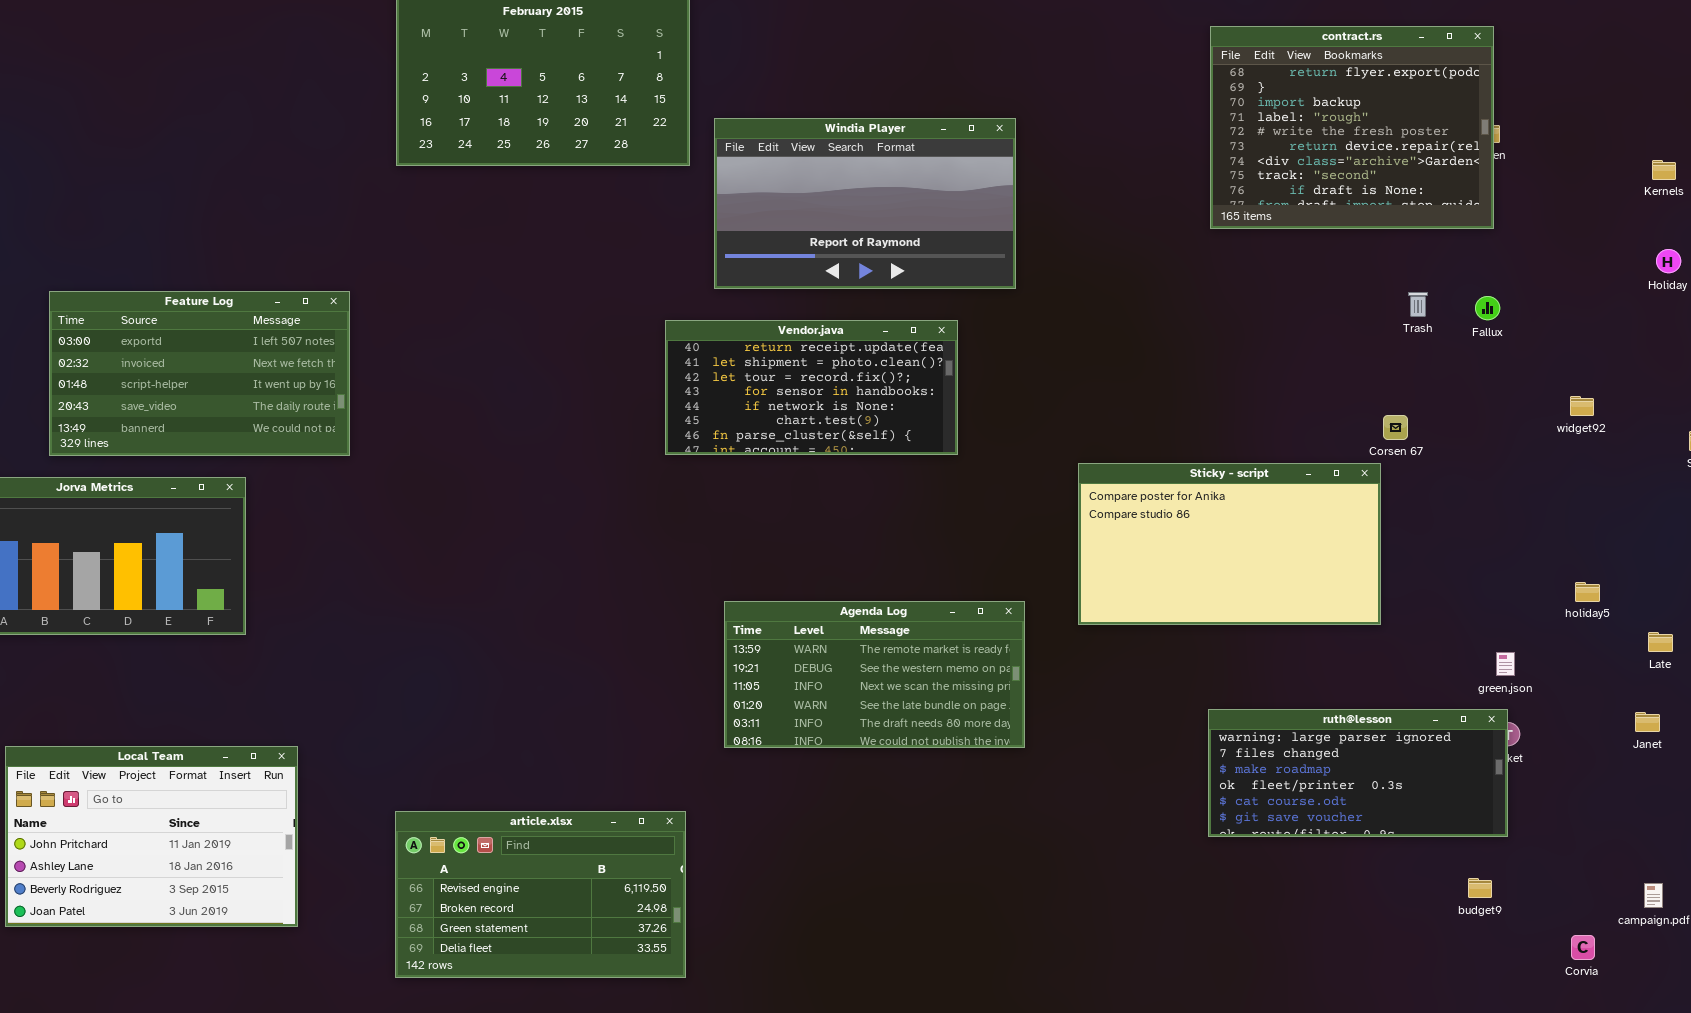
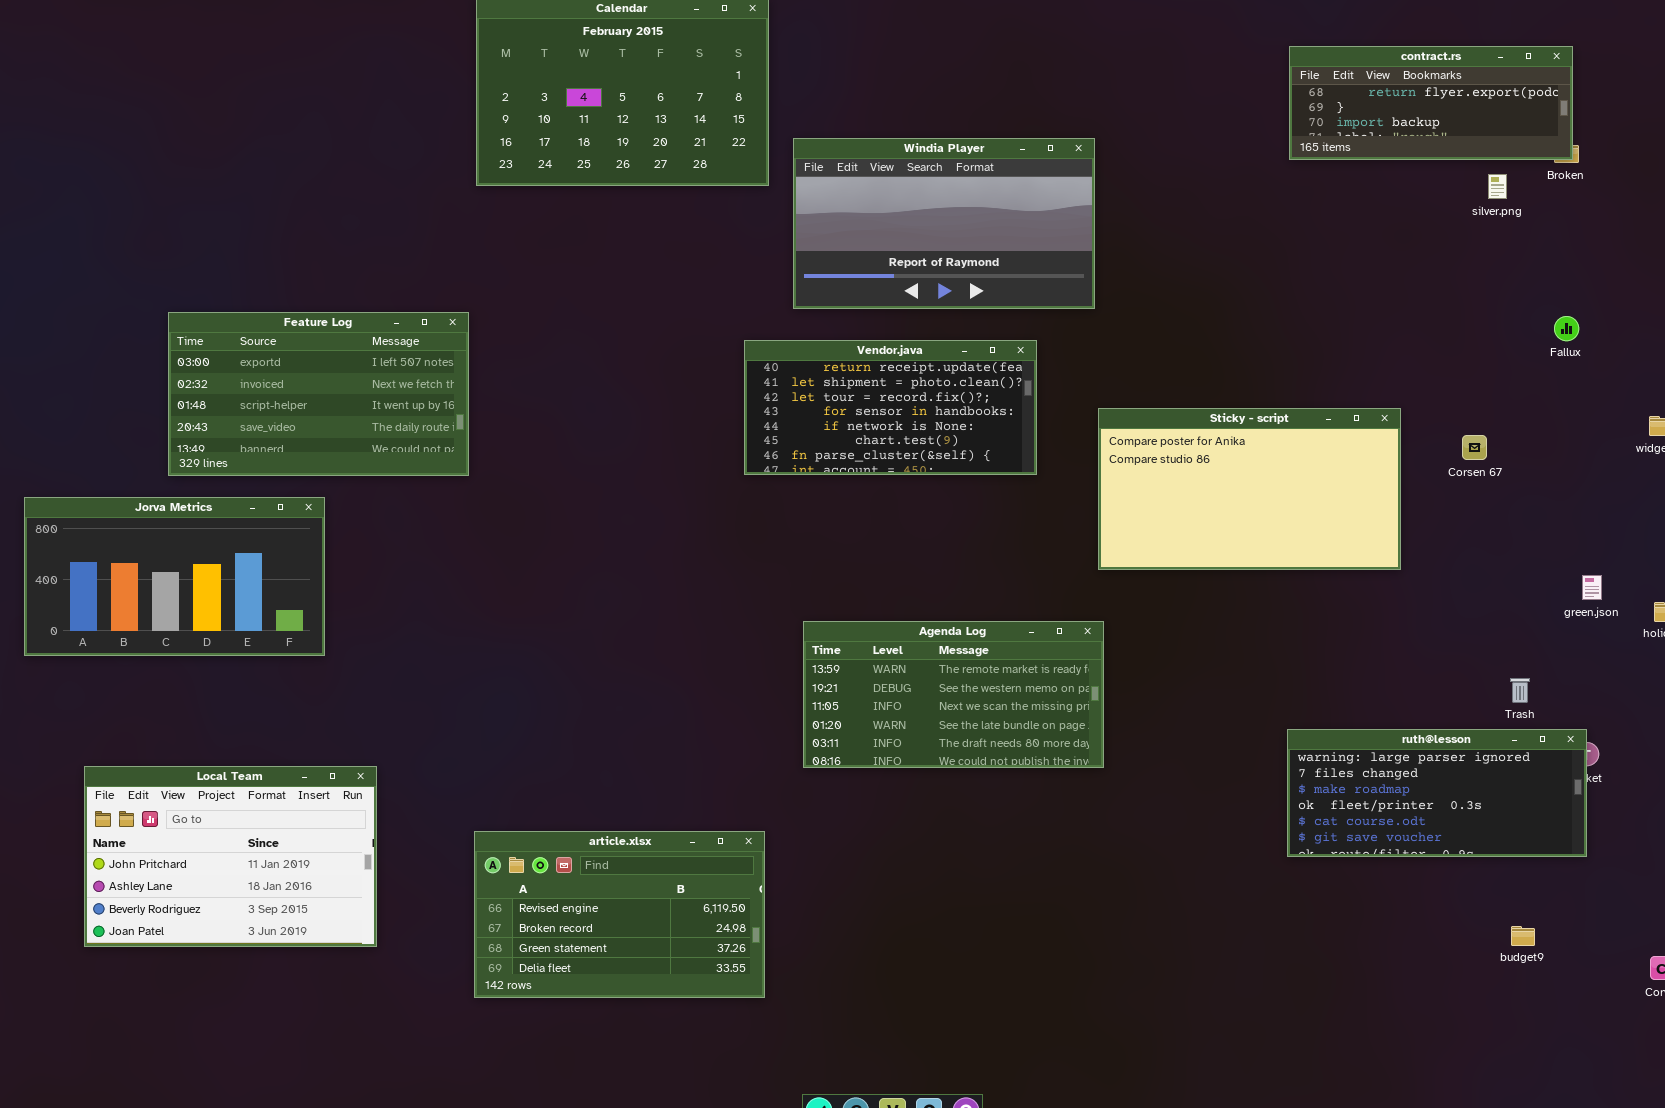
contract.rs: [1210,26,1494,229] -> [1289,46,1573,160], resized
Feature Log: [49,291,350,456] -> [168,312,469,476], moved
Trash: [1408,292,1428,317] -> [1510,678,1530,703], moved
Sticky - script: [1078,463,1381,625] -> [1098,408,1401,570], moved
green.json: [1496,652,1515,676] -> [1582,575,1602,600], moved
budget9: [1468,878,1492,898] -> [1511,926,1535,946], moved

